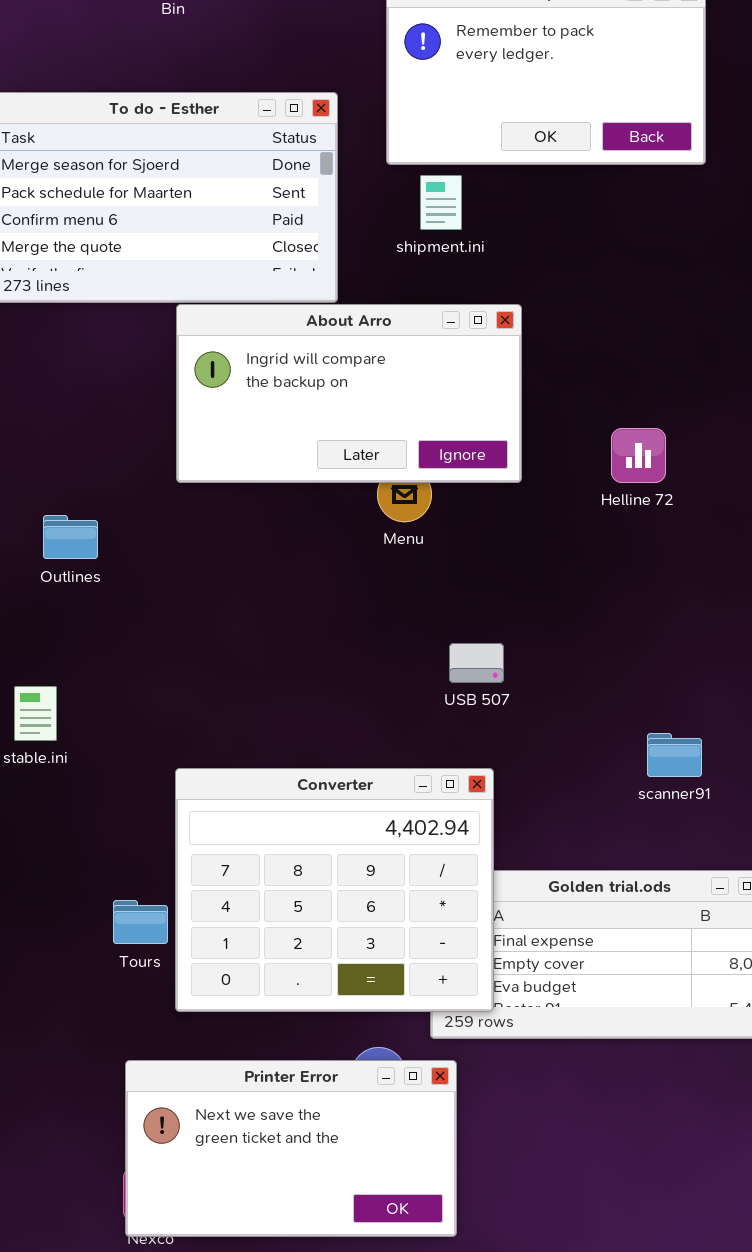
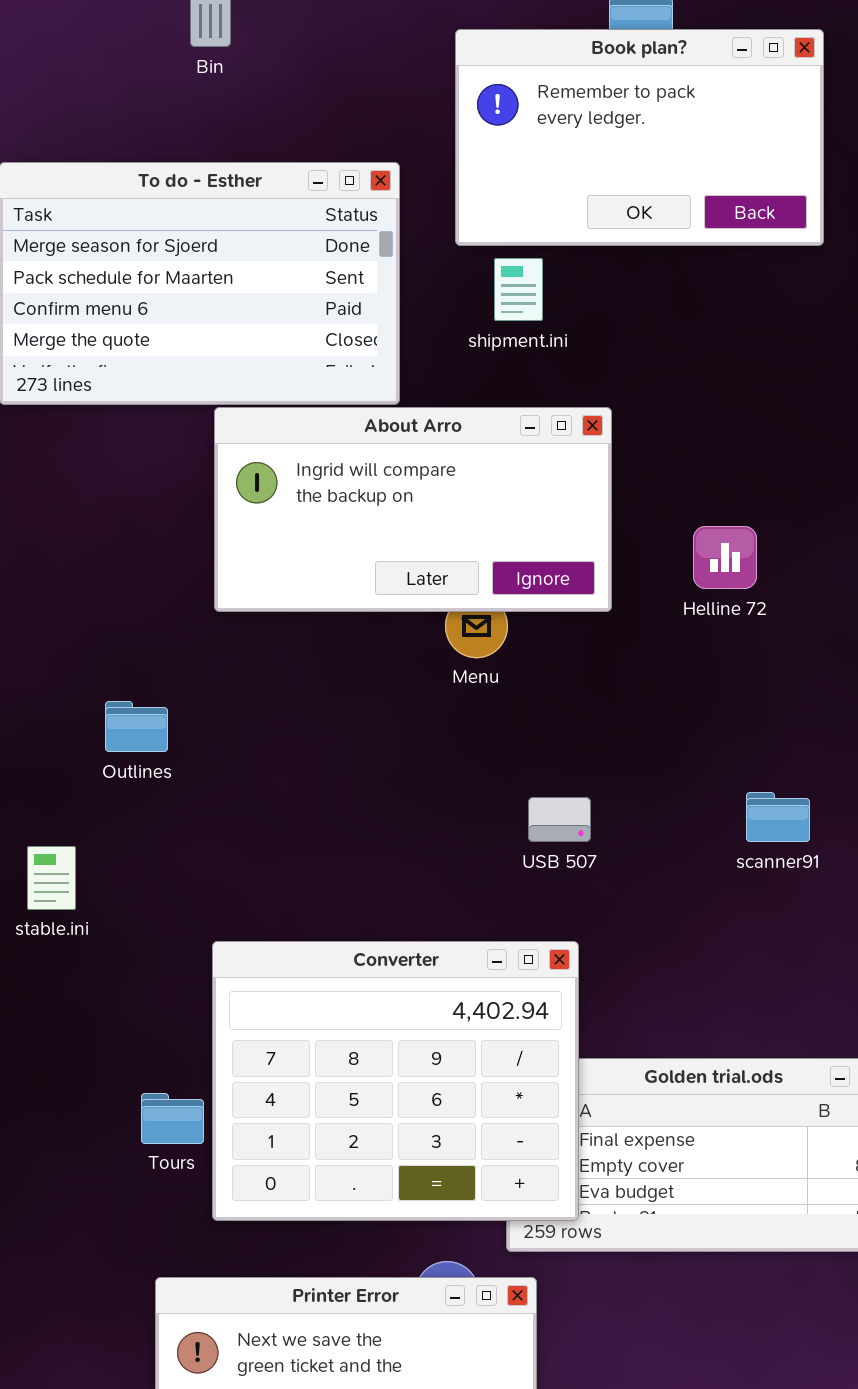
Helline 72: [611,428,666,483] -> [693,526,757,589], moved
Outlines: [43,515,98,559] -> [105,701,168,752], moved
scanner91: [647,733,702,777] -> [746,792,810,842], moved

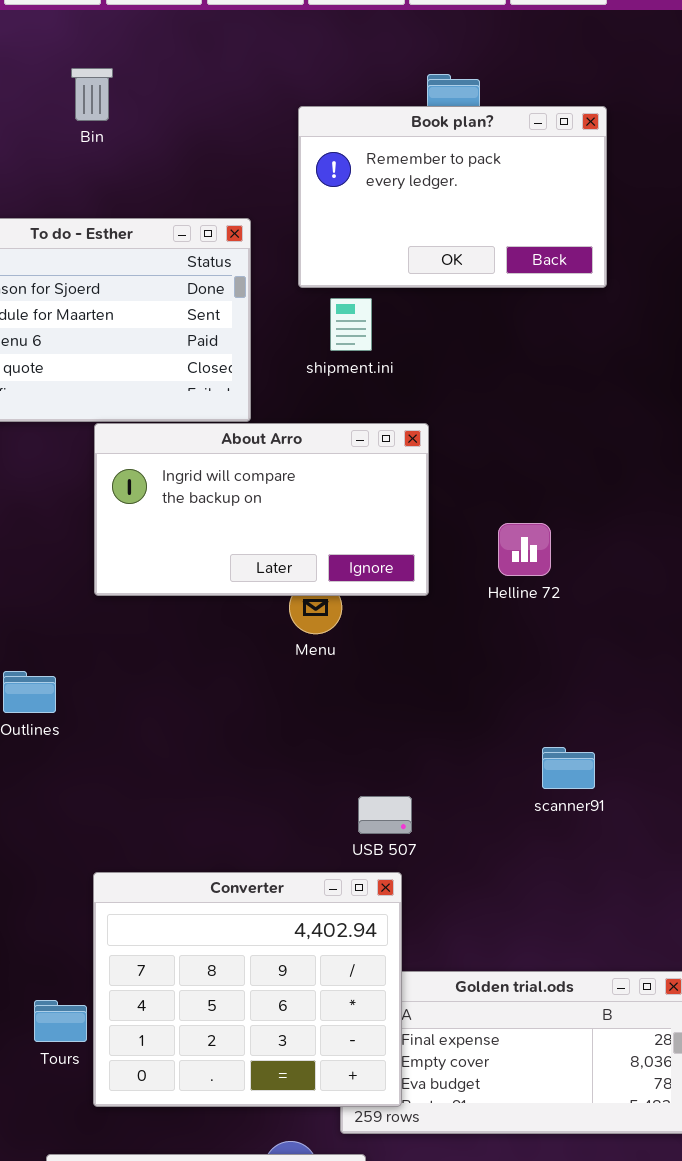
USB 507: [528,797,591,842] -> [358,796,412,834], moved

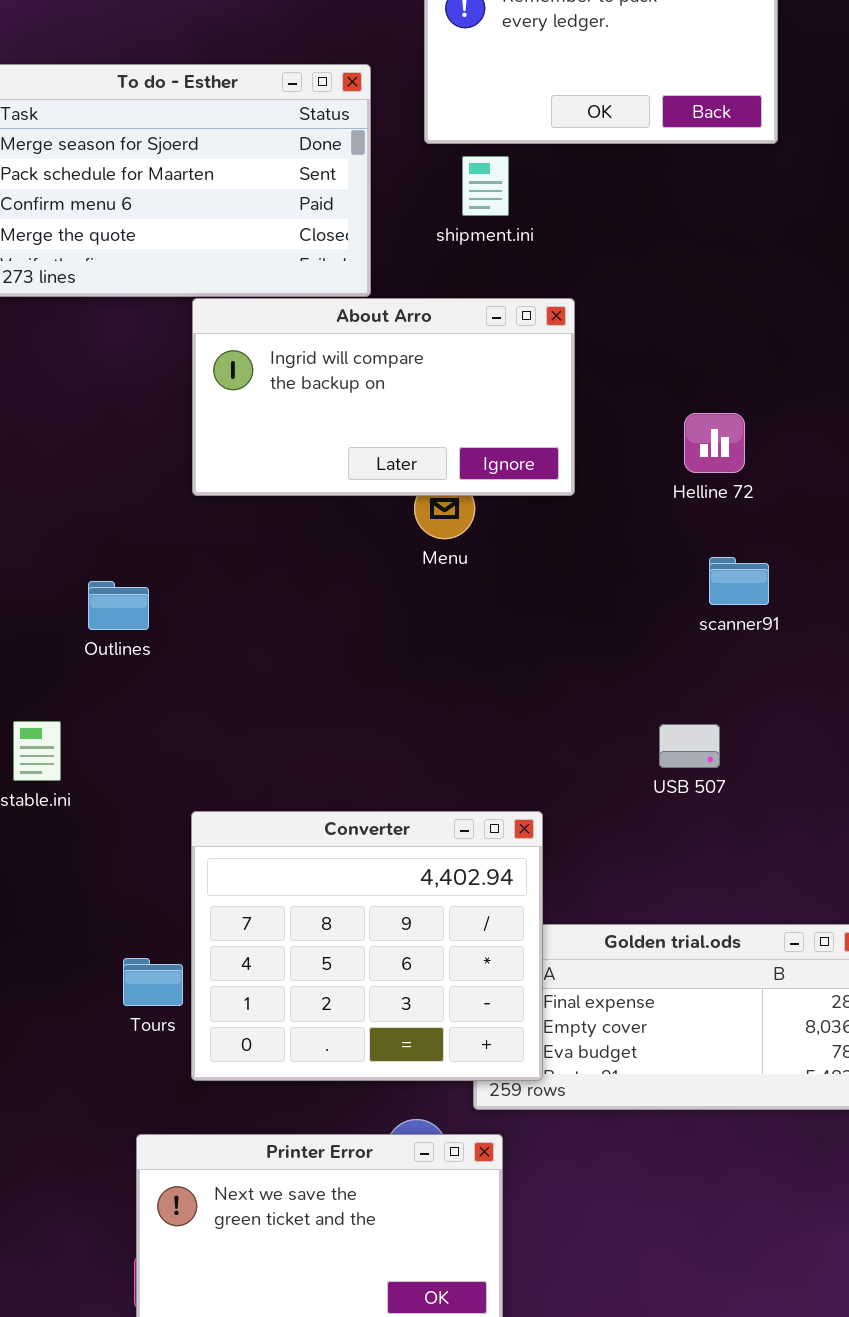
Helline 72: [498,523,551,576] -> [684,413,745,473], moved
scanner91: [542,747,595,789] -> [709,557,769,605], moved
USB 507: [358,796,412,834] -> [659,724,720,768], moved

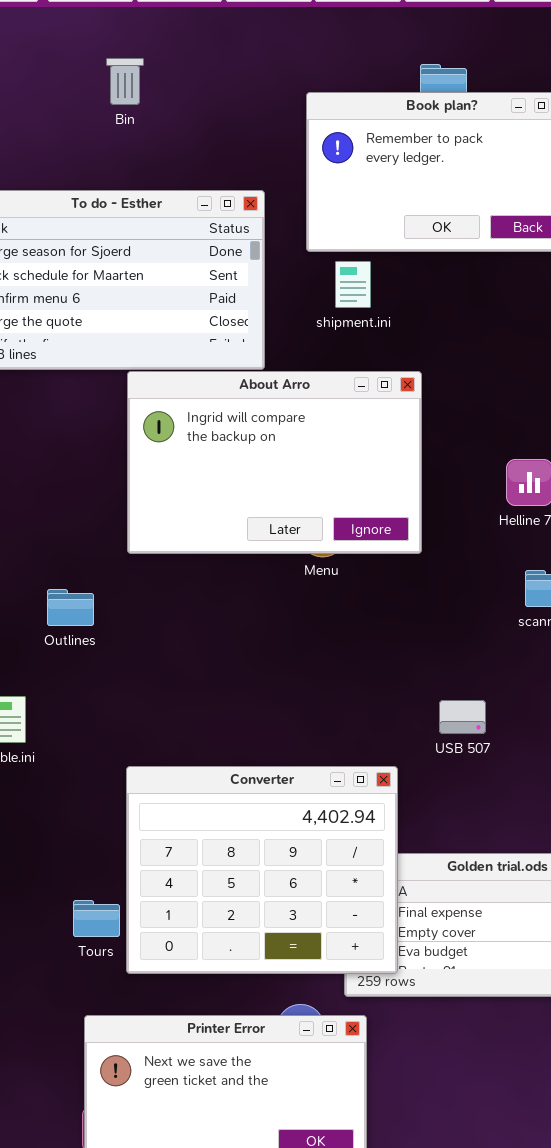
About Arro: [192,298,575,496] -> [127,371,422,554], resized
USB 507: [659,724,720,768] -> [439,700,486,734], moved
Tours: [123,958,183,1006] -> [73,900,120,937], moved

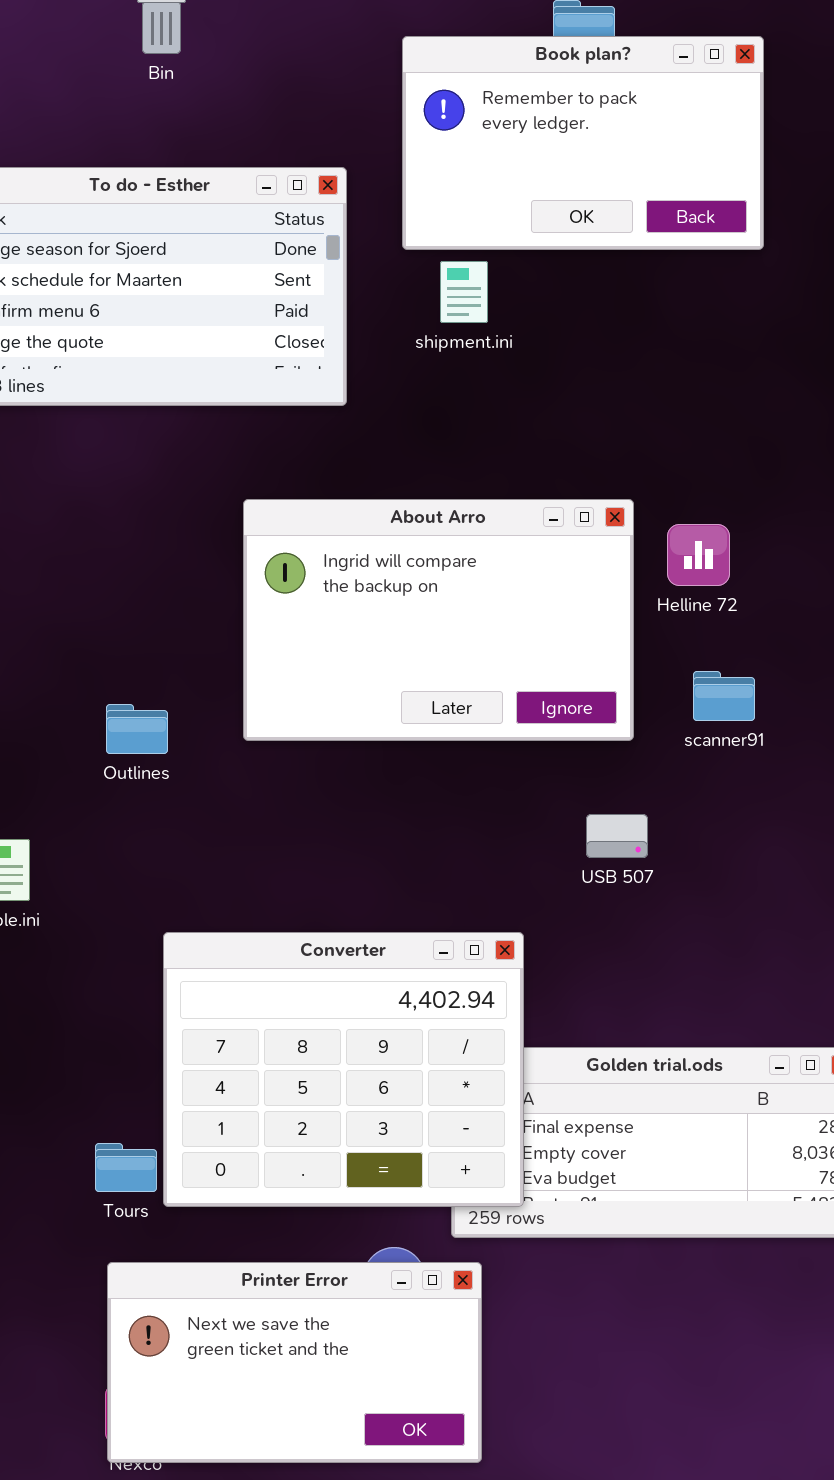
About Arro: [127,371,422,554] -> [243,499,634,741], moved
Outlines: [47,589,94,626] -> [106,704,168,754], moved
USB 507: [439,700,486,734] -> [586,814,648,858], moved
Tours: [73,900,120,937] -> [95,1143,157,1192], moved

